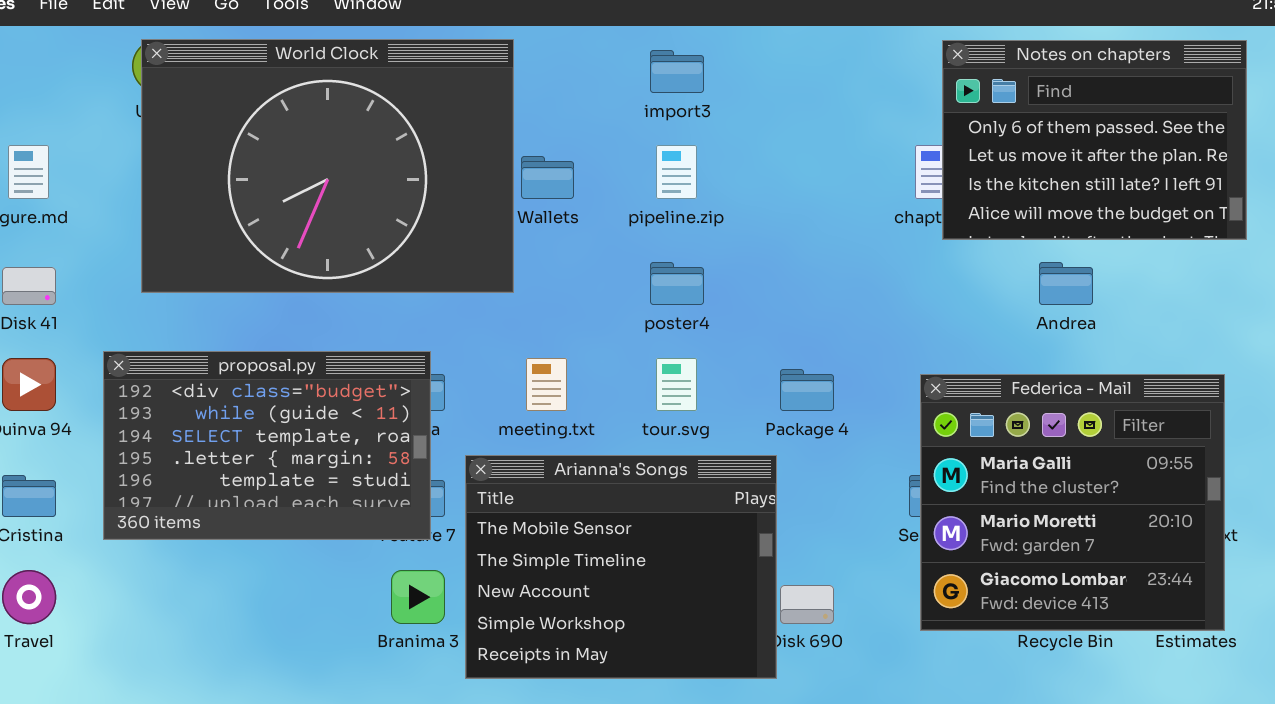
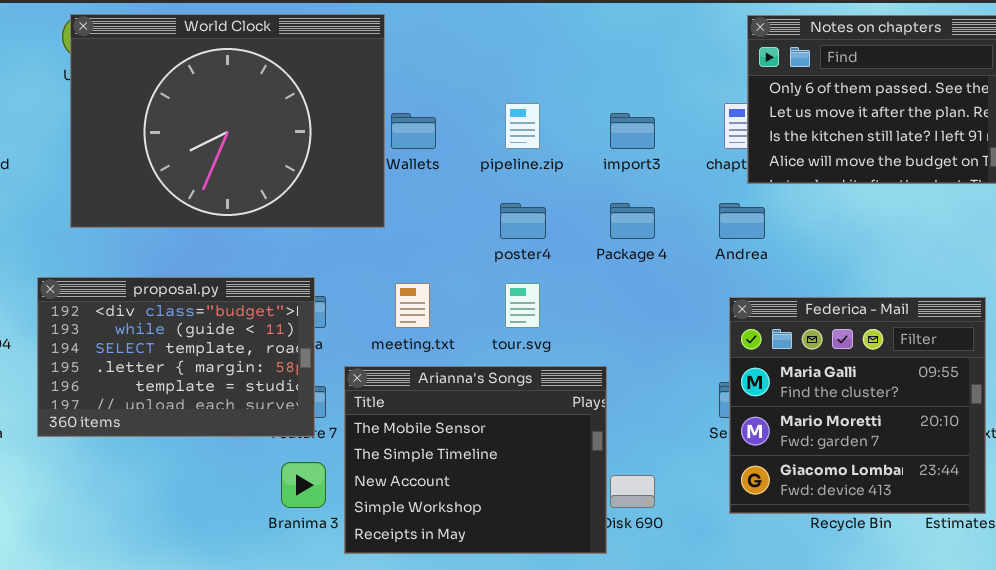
import3: [650,50,704,93] -> [610,113,655,149], moved
Andrea: [1039,262,1093,305] -> [719,203,765,239], moved
Package 4: [780,369,834,411] -> [610,203,655,239], moved

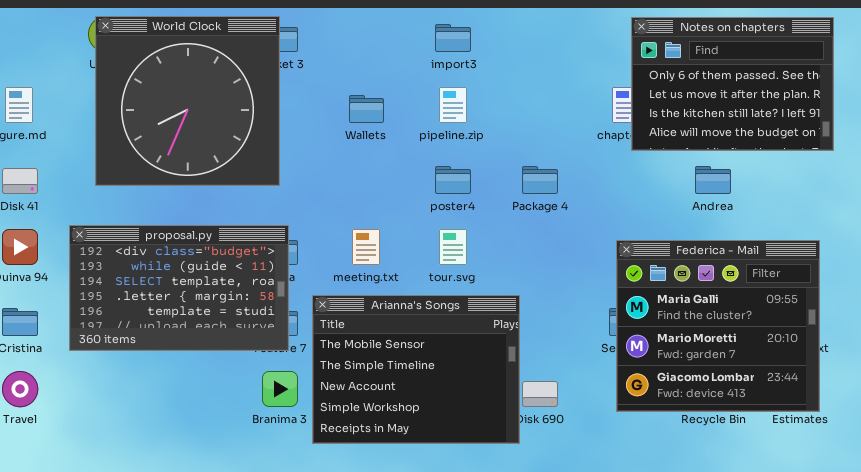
World Clock: [70,14,385,228] -> [95,16,280,186], resized
import3: [610,113,655,149] -> [435,24,471,52], moved
Andrea: [719,203,765,239] -> [695,166,731,194], moved

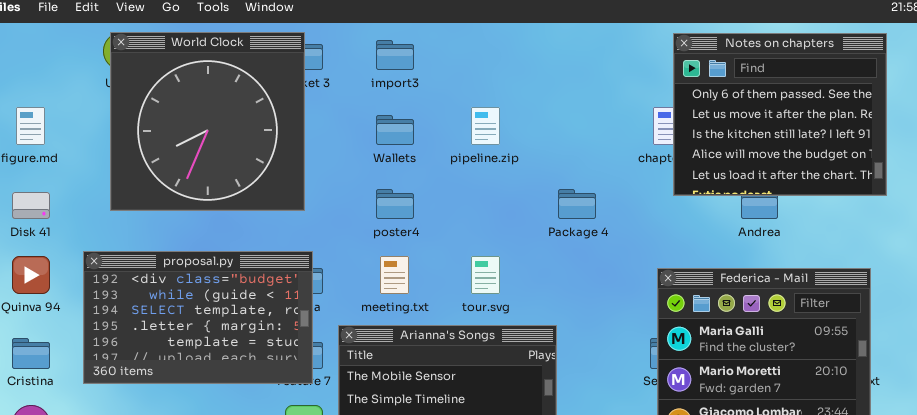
Notes on chapters: [631,17,834,151] -> [673,33,887,196], resized
import3: [435,24,471,52] -> [376,40,414,70], moved
poster4: [435,166,471,194] -> [376,189,414,219], moved

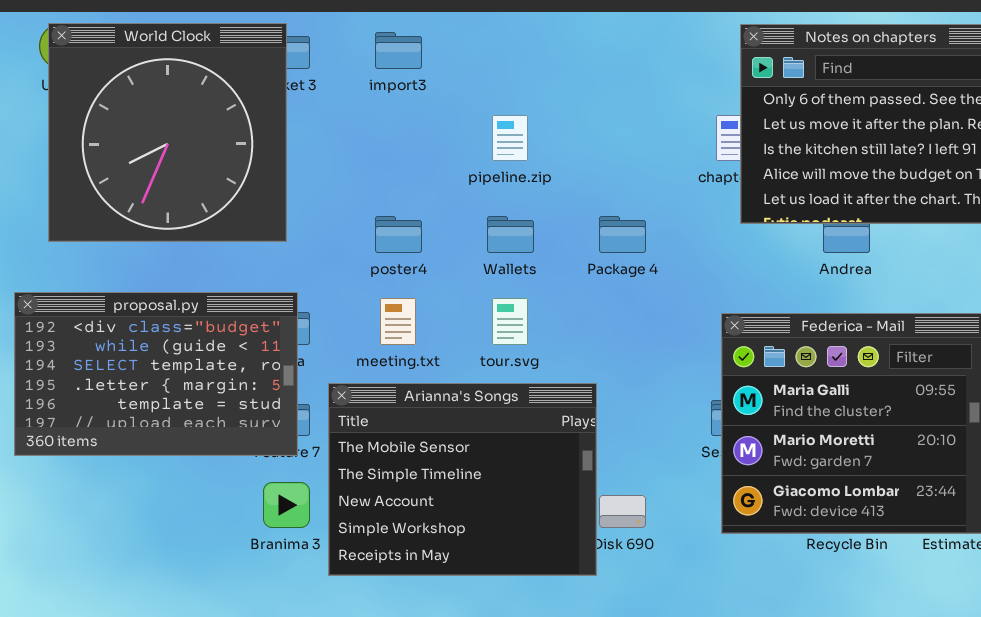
Wallets: [376,115,414,145] -> [487,216,534,253], moved

